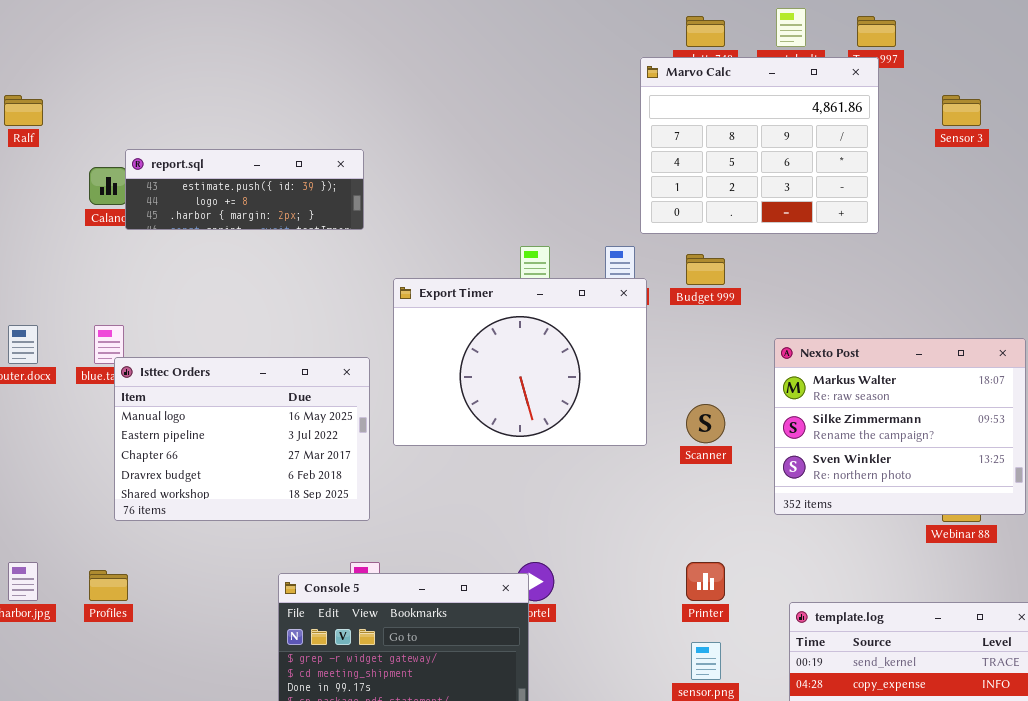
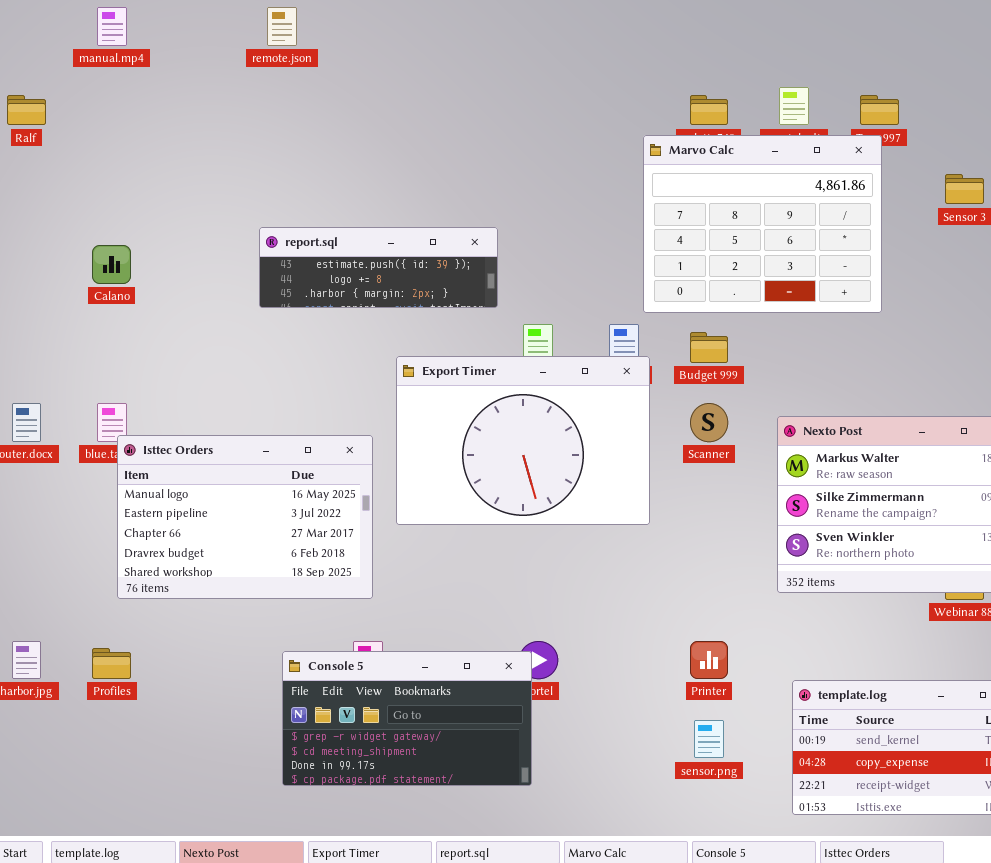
Ralf: [4,95,43,126] -> [7,95,46,125], moved
report.sql: [125,149,364,230] -> [259,227,498,308], moved
Scanner: [686,404,725,443] -> [690,403,728,442], moved

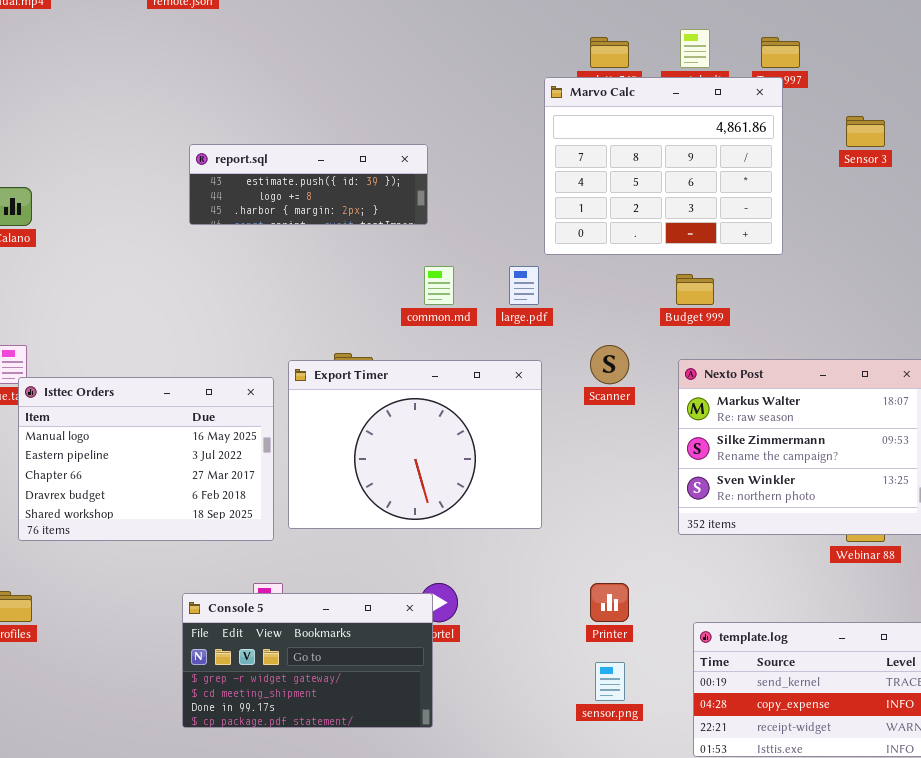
report.sql: [259,227,498,308] -> [189,144,428,225], moved
Budget 999: [690,332,728,363] -> [676,274,714,305], moved
Export Timer: [396,356,650,525] -> [288,360,542,529], moved

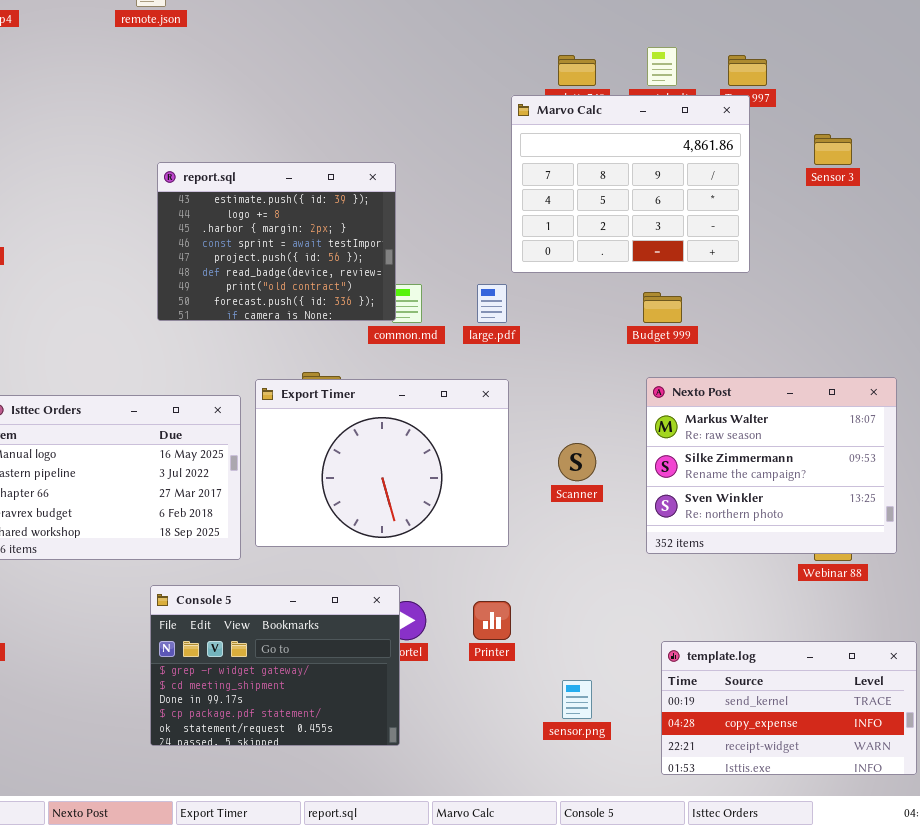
report.sql: [189,144,428,225] -> [157,162,396,321], resized
Scanner: [590,345,629,384] -> [558,443,596,481], moved
Printer: [590,583,629,622] -> [473,601,511,640], moved
Console 5: [182,593,433,728] -> [150,585,400,746], resized

